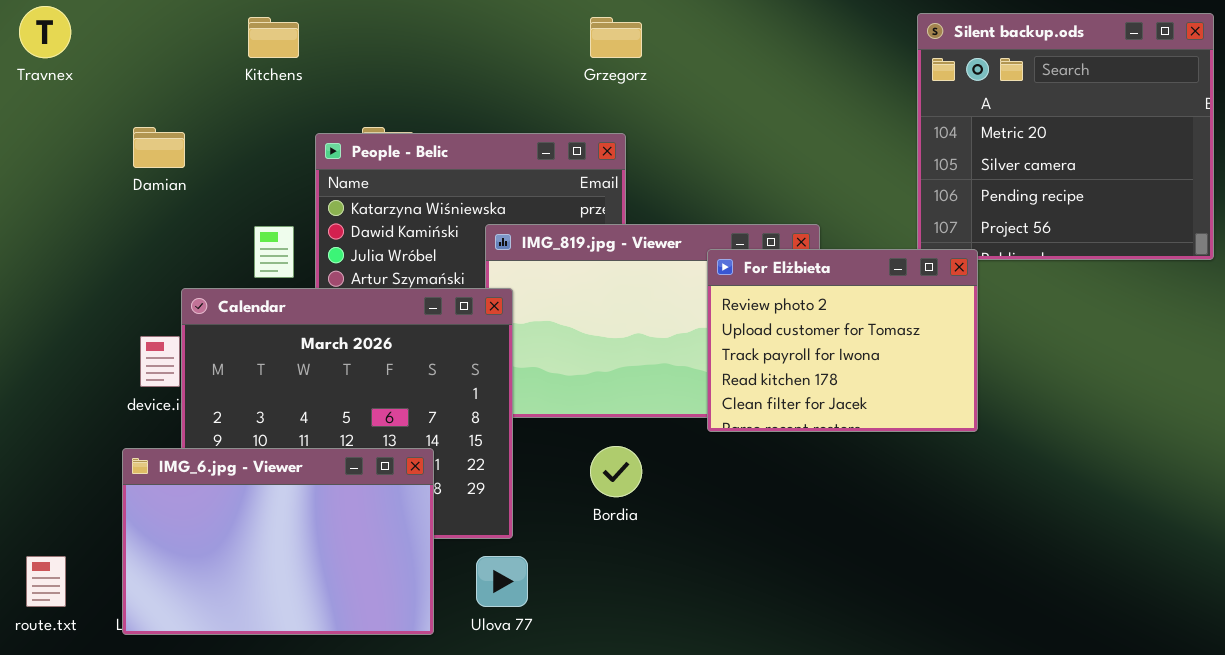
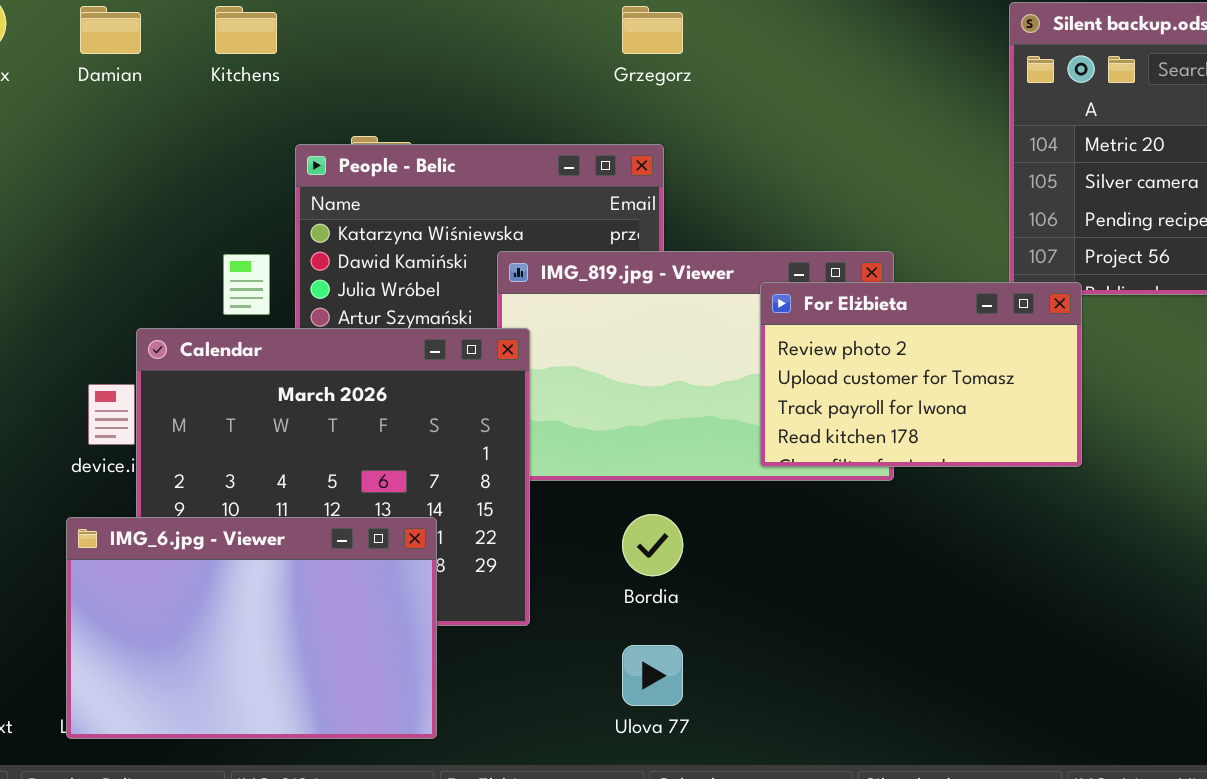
Damian: [133,127,185,168] -> [80,6,141,54], moved
For Elżbieta: [707,249,978,432] -> [760,282,1082,467], resized
Ulova 77: [476,556,528,607] -> [622,645,683,706], moved

